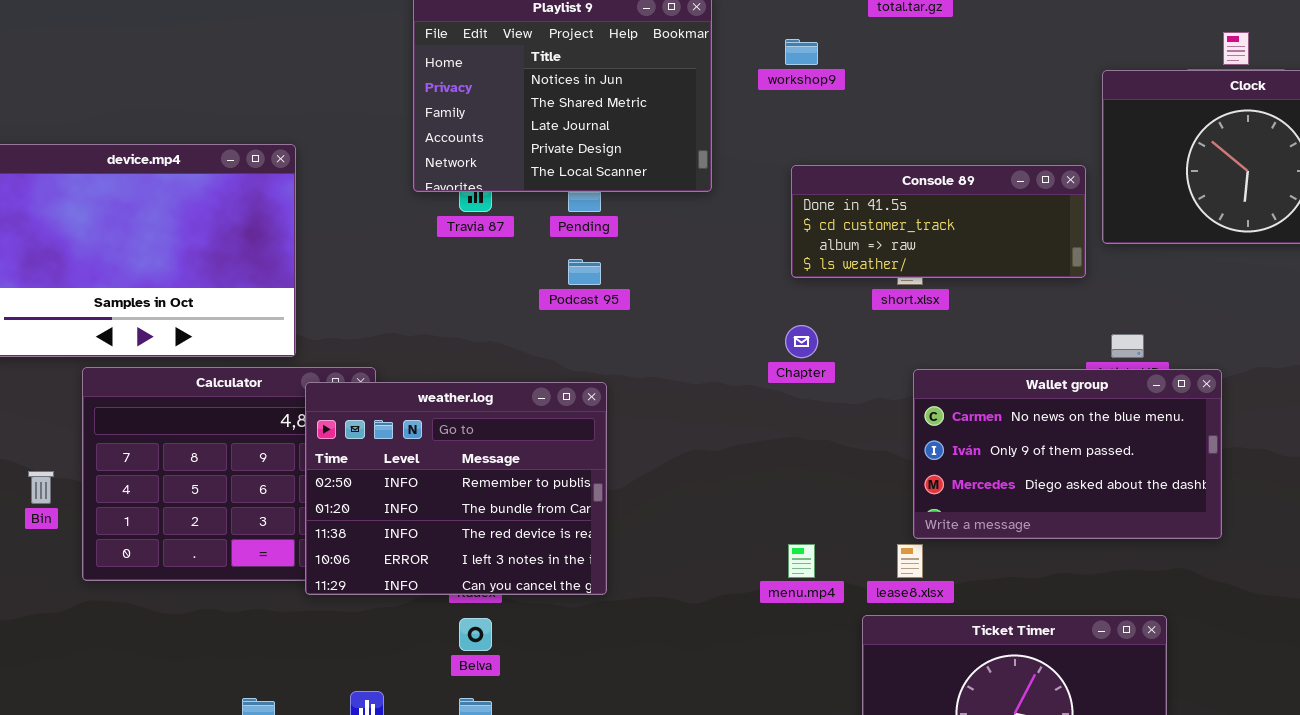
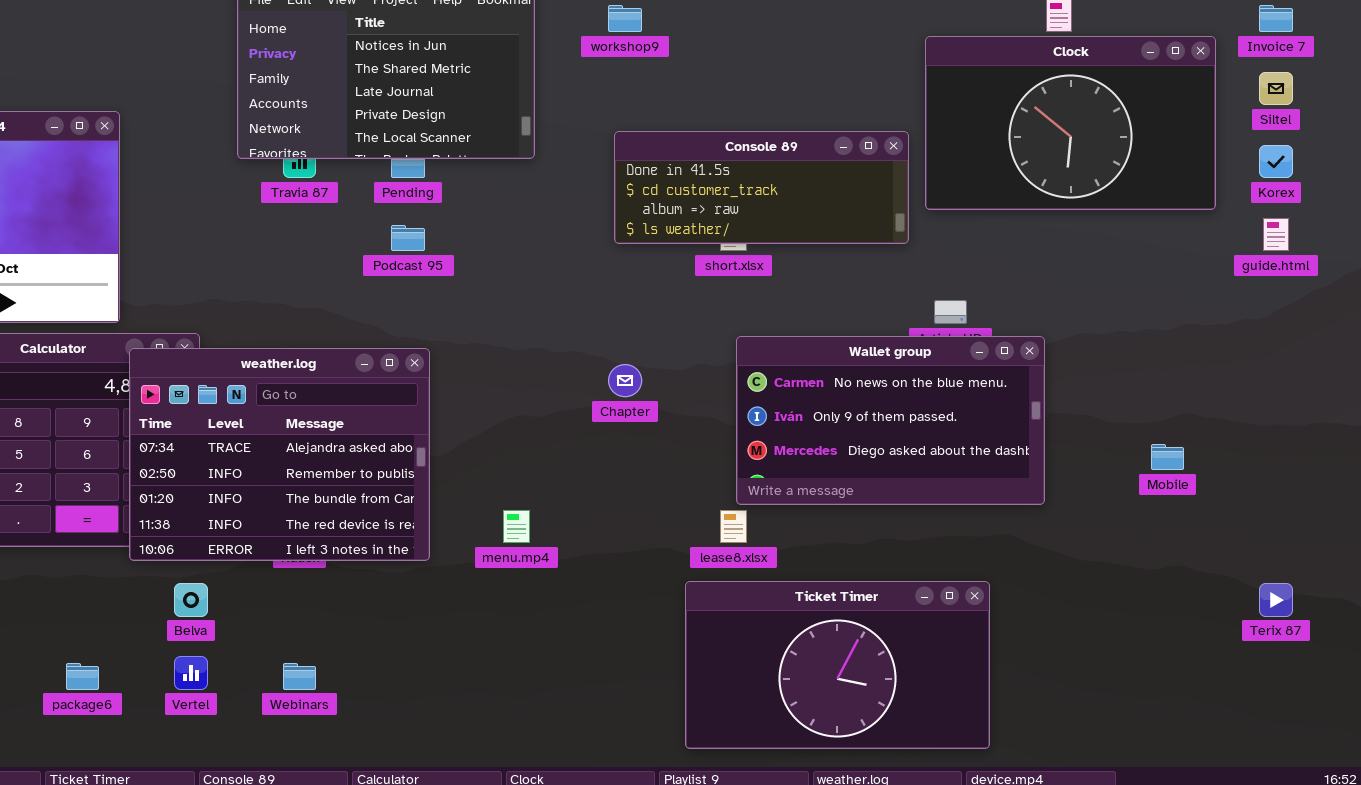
Chapter: [785,325,818,358] -> [608,364,642,397], moved
weather.log: [305,382,607,595] -> [129,348,430,561], scrolled up 1 row
menu.mp4: [788,544,815,578] -> [503,510,530,543], moved
Belva: [459,618,492,651] -> [174,583,208,617], moved

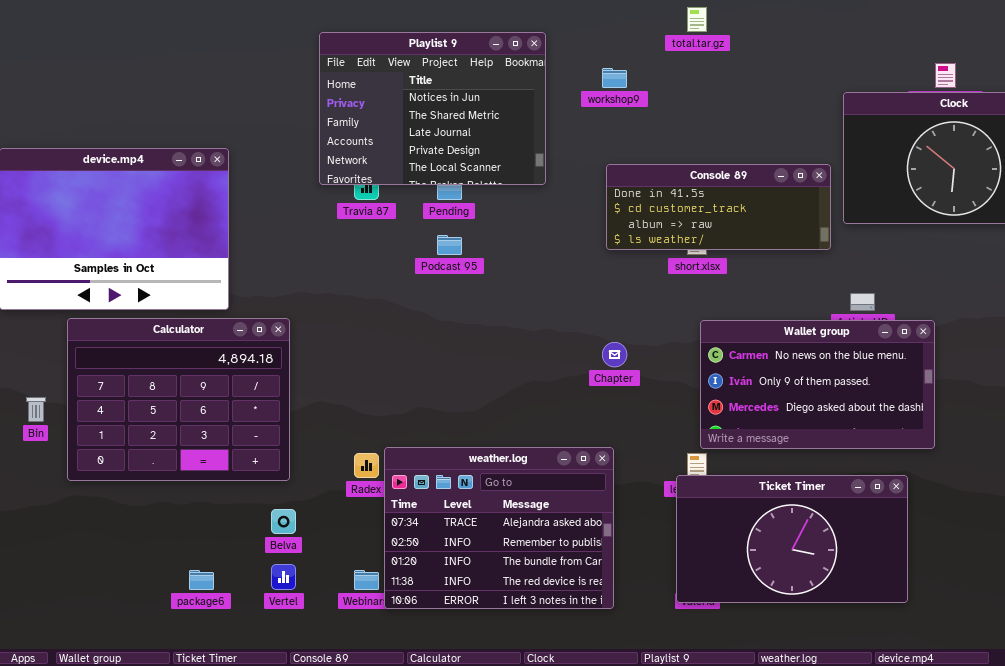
weather.log: [129,348,430,561] -> [384,447,614,609], moved
Ticket Timer: [685,581,990,749] -> [676,475,908,603], moved

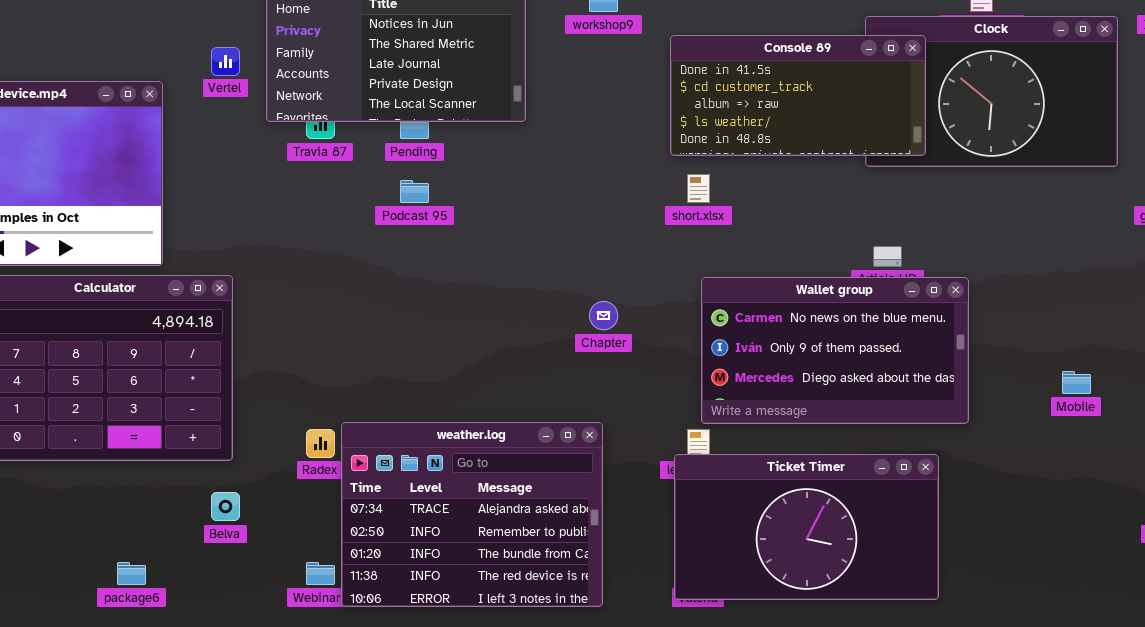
Console 89: [606,164,831,250] -> [670,35,926,156], moved, resized
Vertel: [271,564,296,590] -> [211,47,240,76], moved

